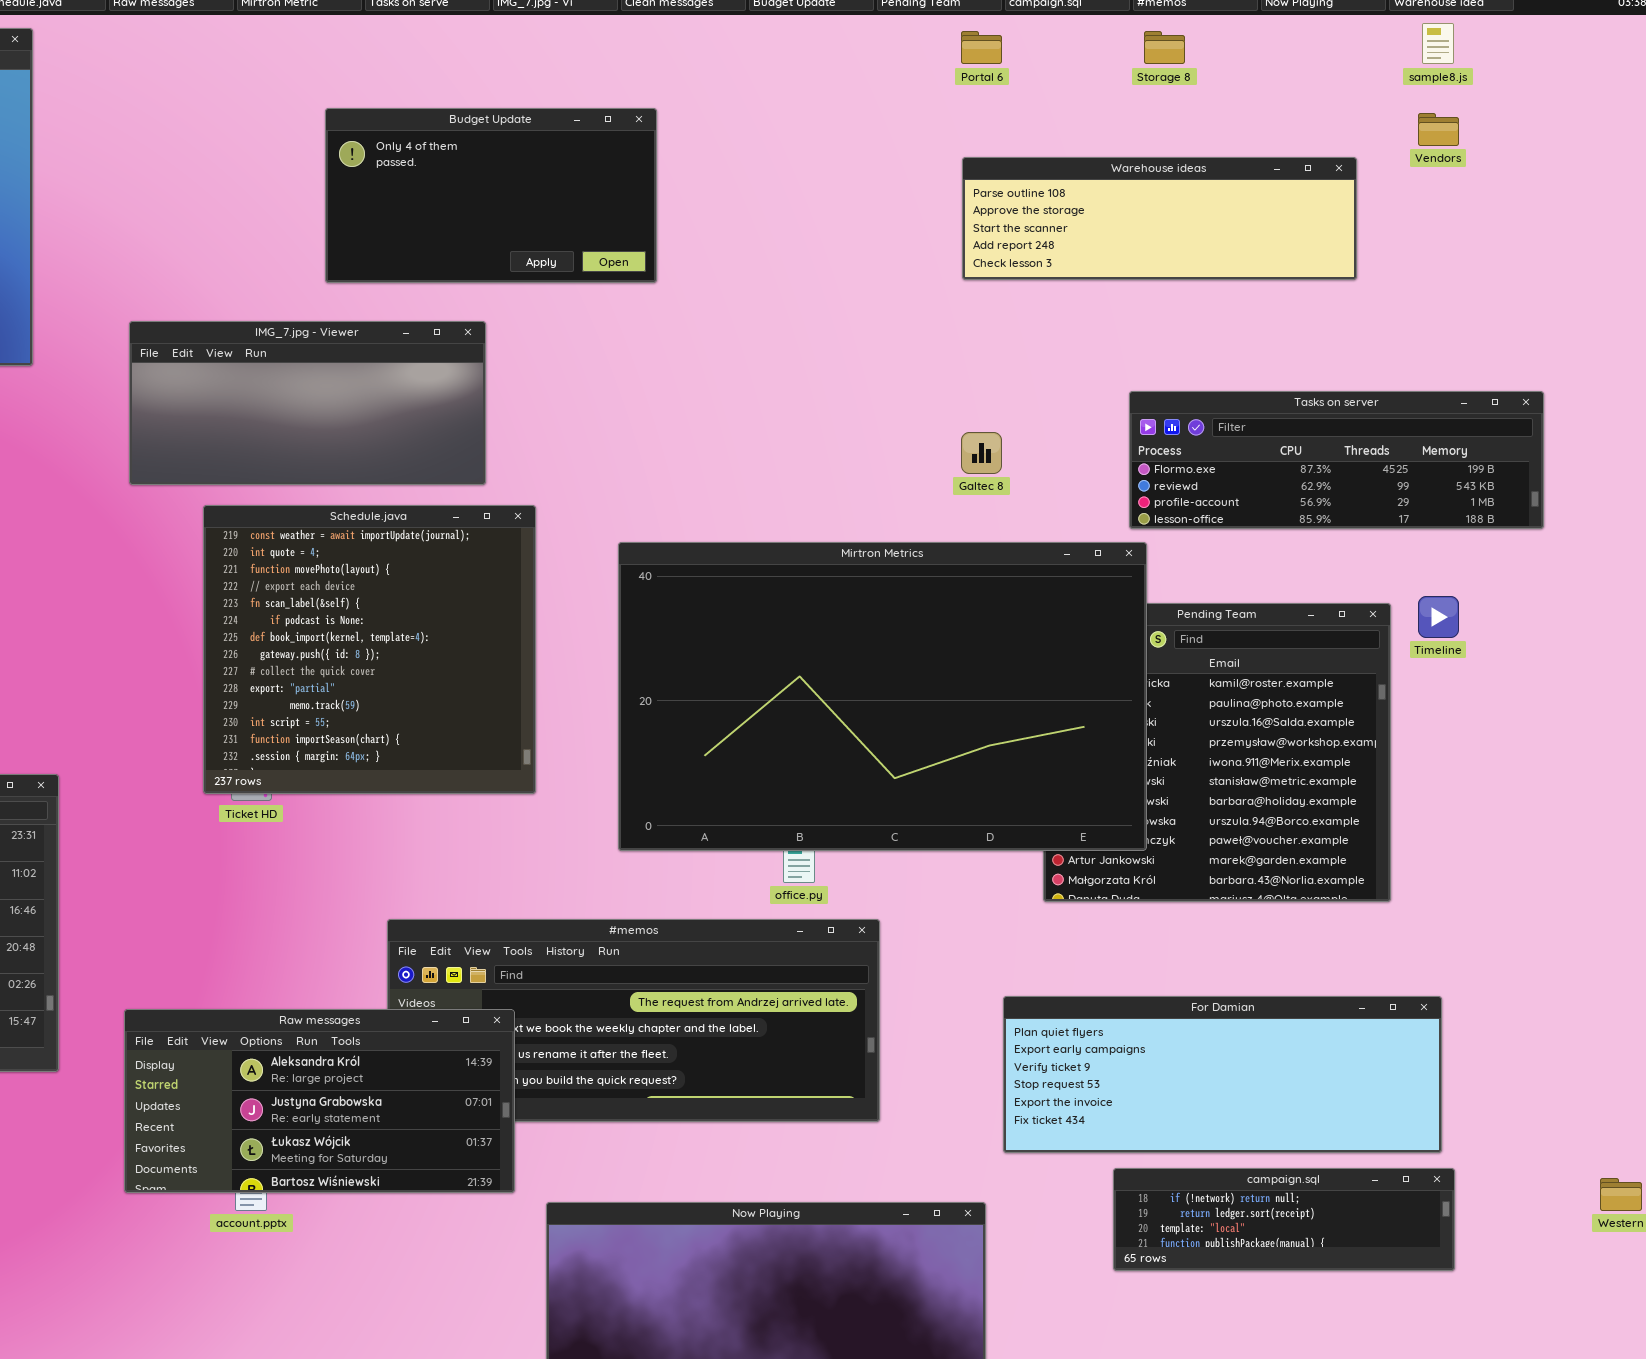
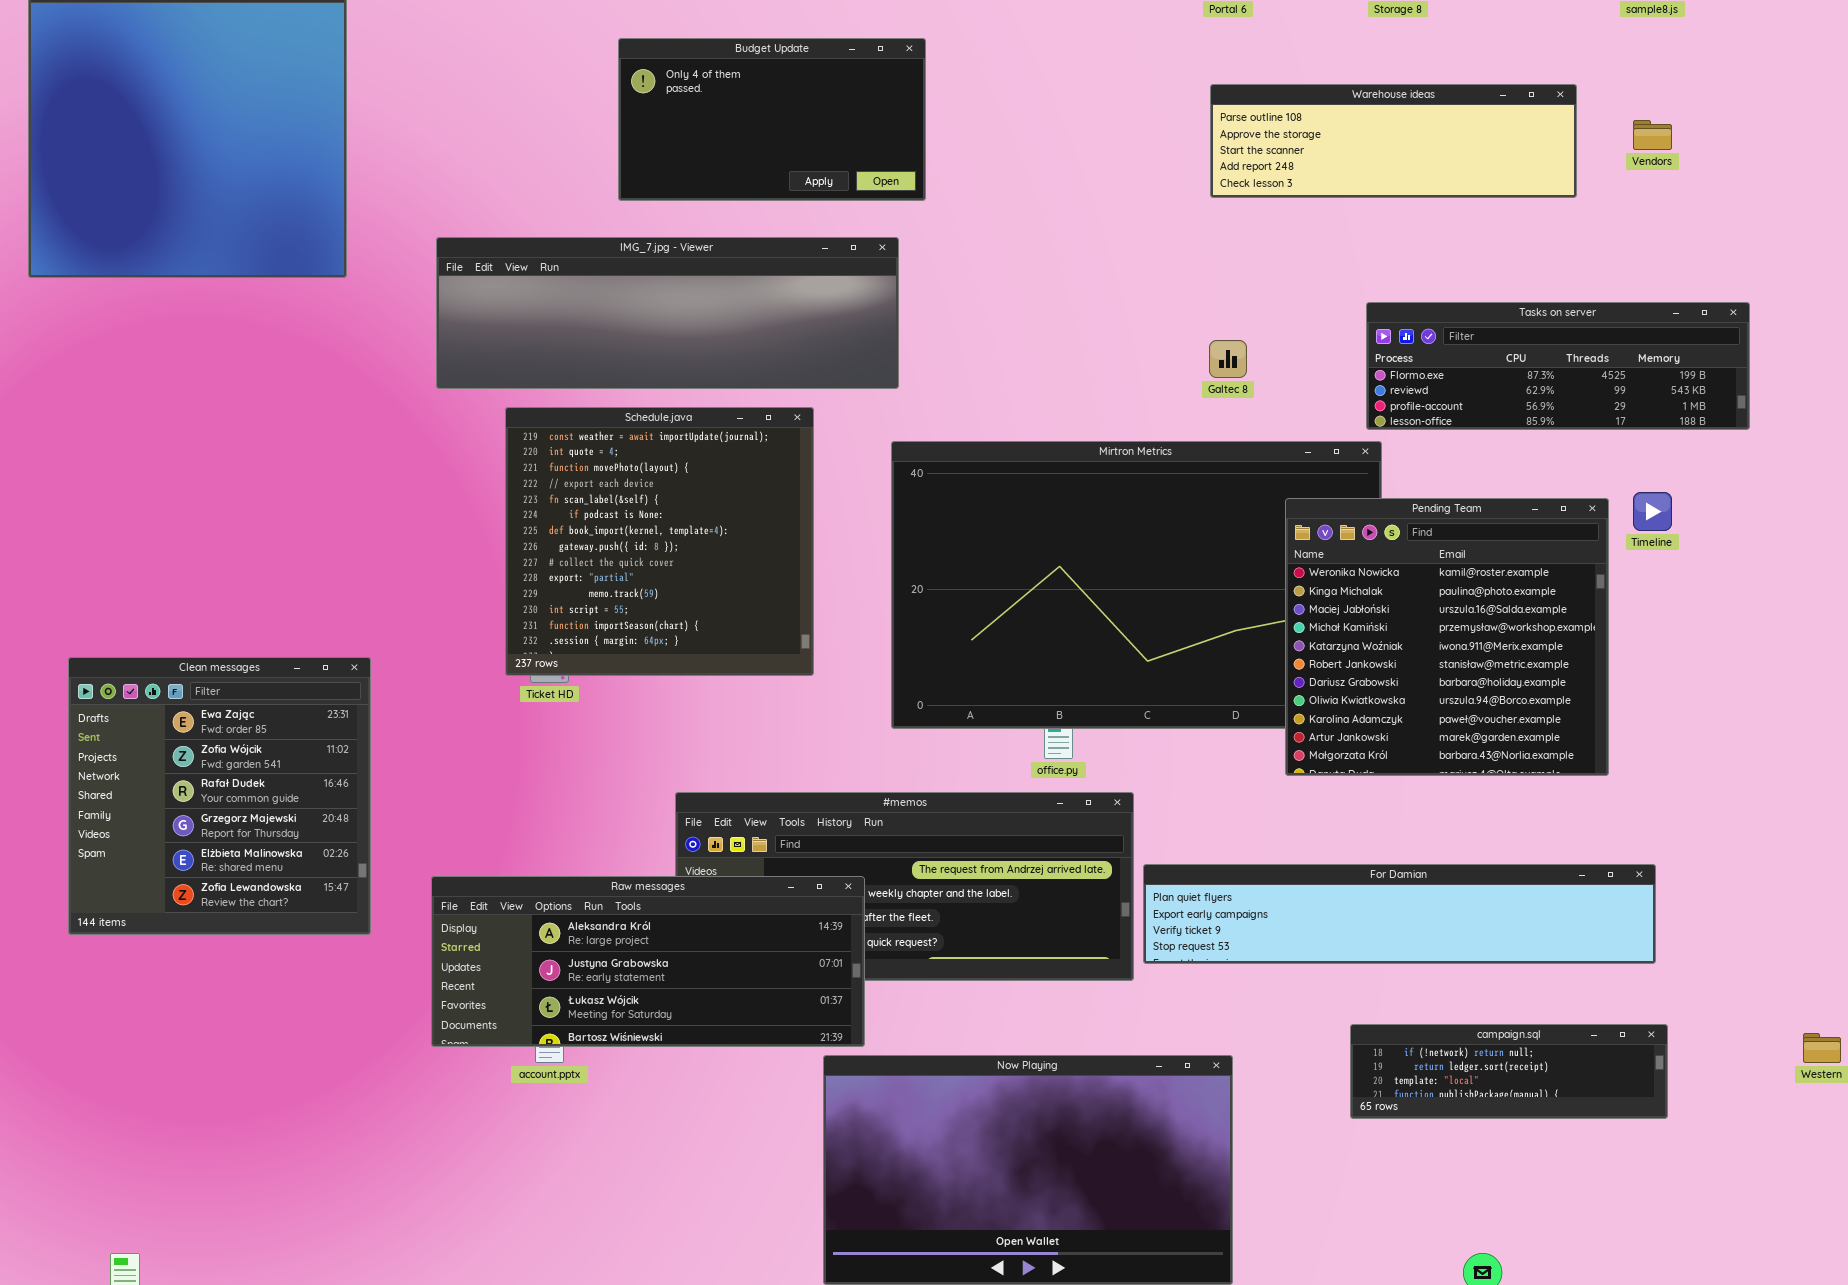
Vendors: [1418,113,1459,146] -> [1633,120,1672,150], moved
IMG_7.jpg - Viewer: [129,321,486,485] -> [436,237,899,389], resized
Pending Team: [1043,603,1391,902] -> [1285,498,1609,776], raised
For Damian: [1003,996,1442,1153] -> [1143,864,1656,964], resized
Raw messages: [124,1009,515,1193] -> [431,876,865,1047], resized

